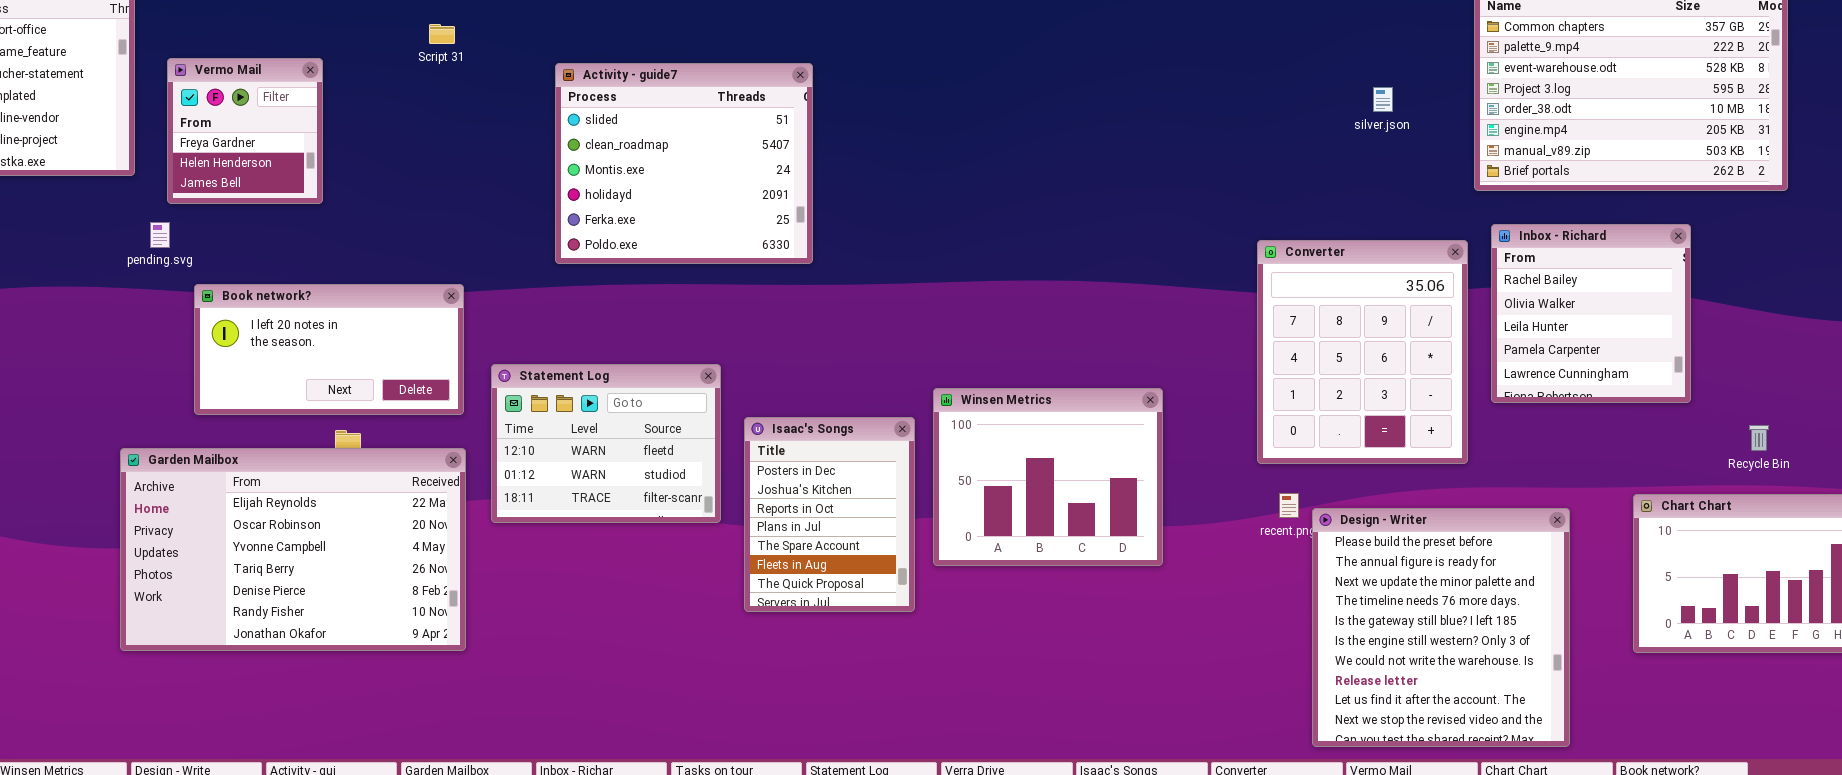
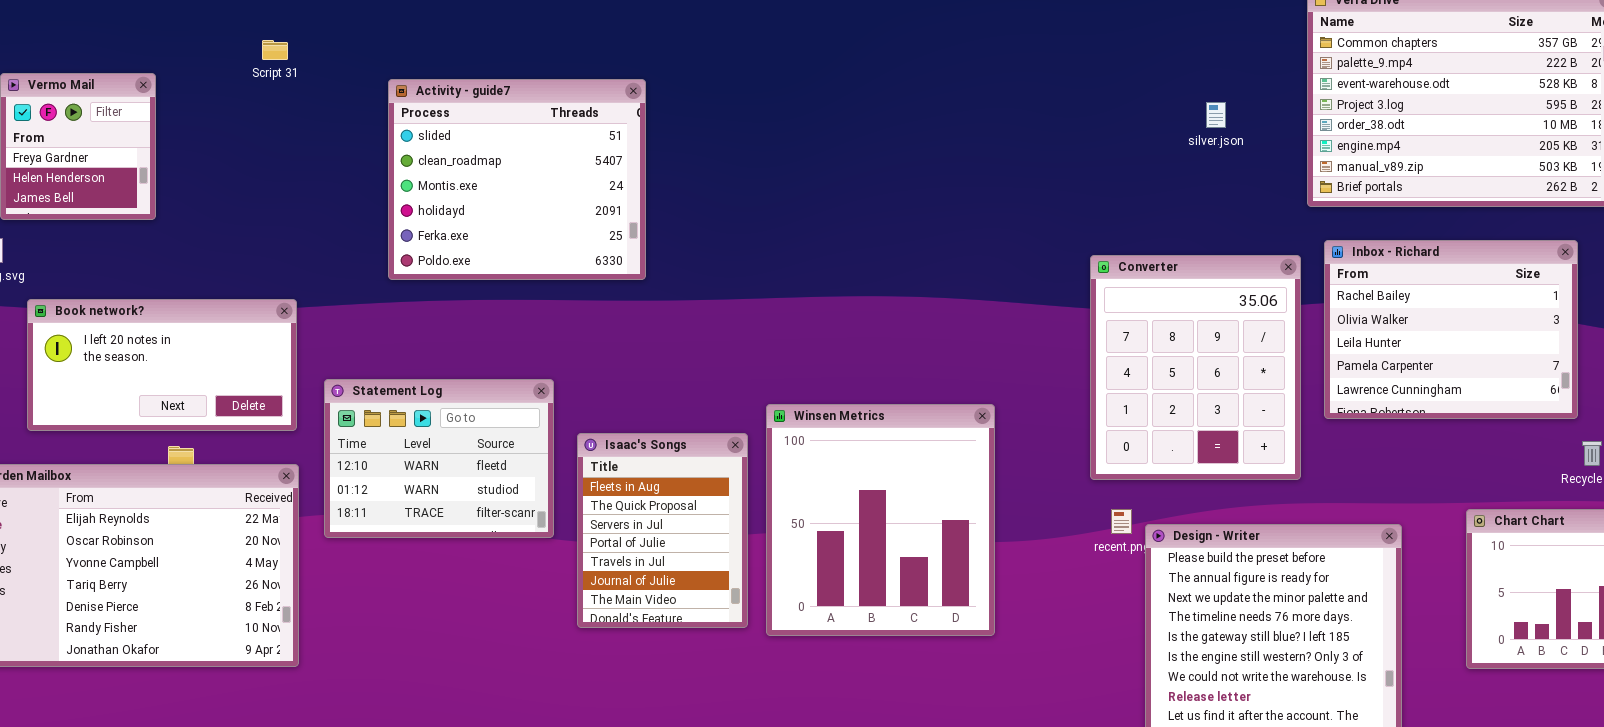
Inbox - Richard: [1491,224,1691,403] -> [1324,240,1578,419], resized
Winsen Metrics: [933,388,1163,566] -> [766,404,995,636], resized
Isaac's Songs: [744,417,915,612] -> [577,433,748,628], scrolled down 5 rows

